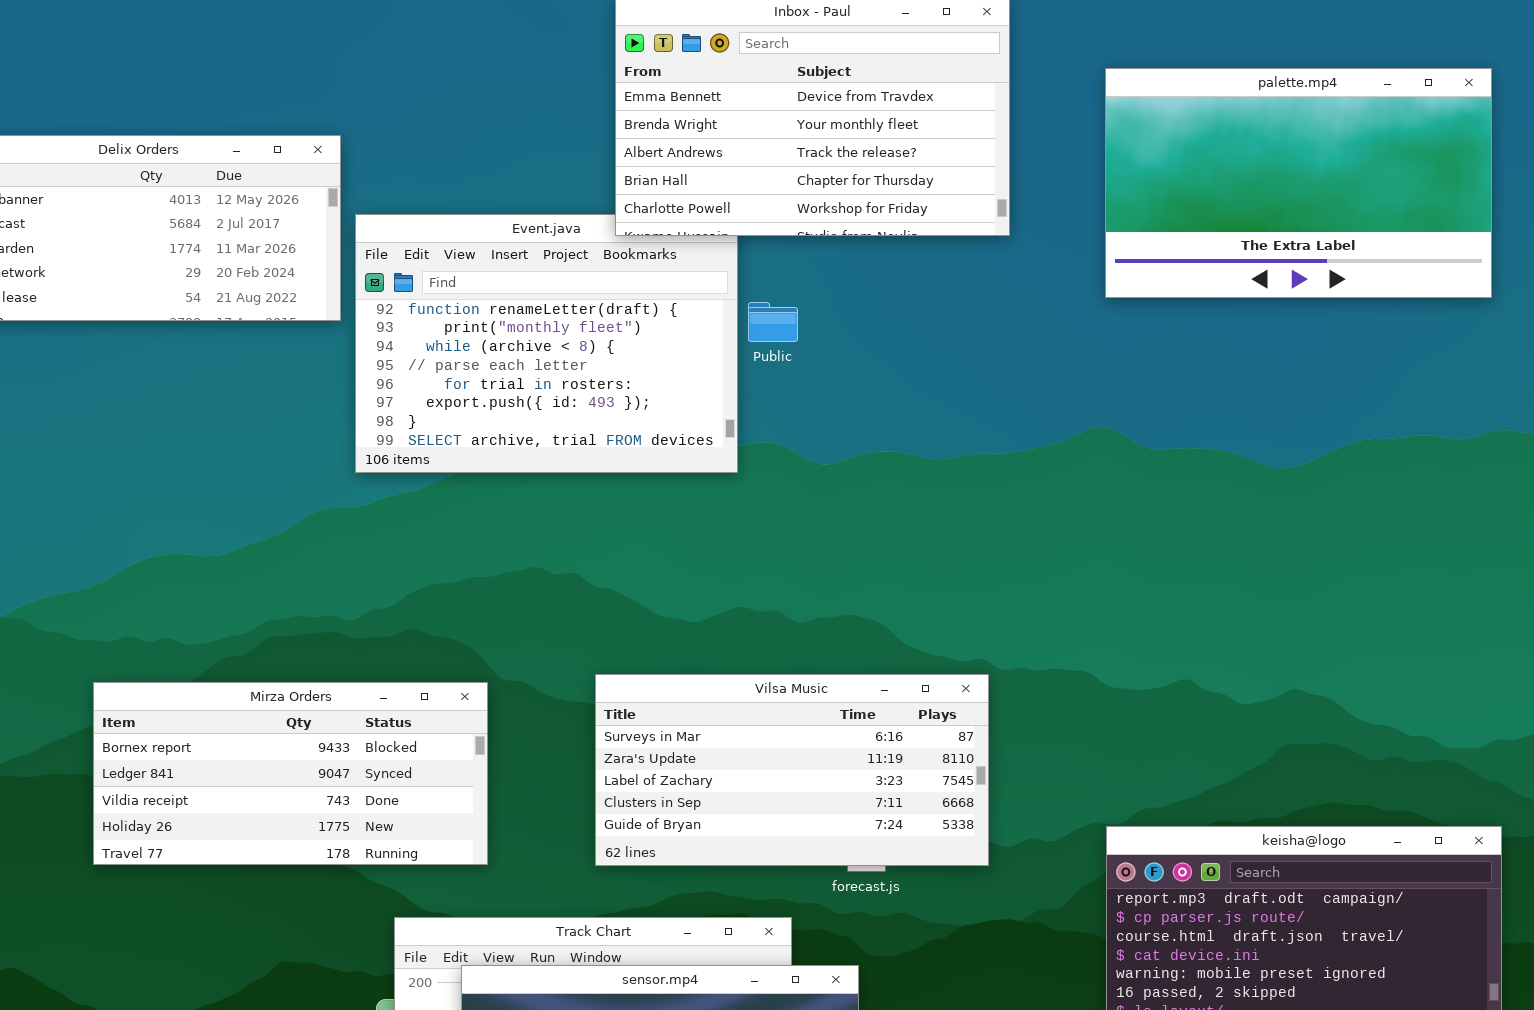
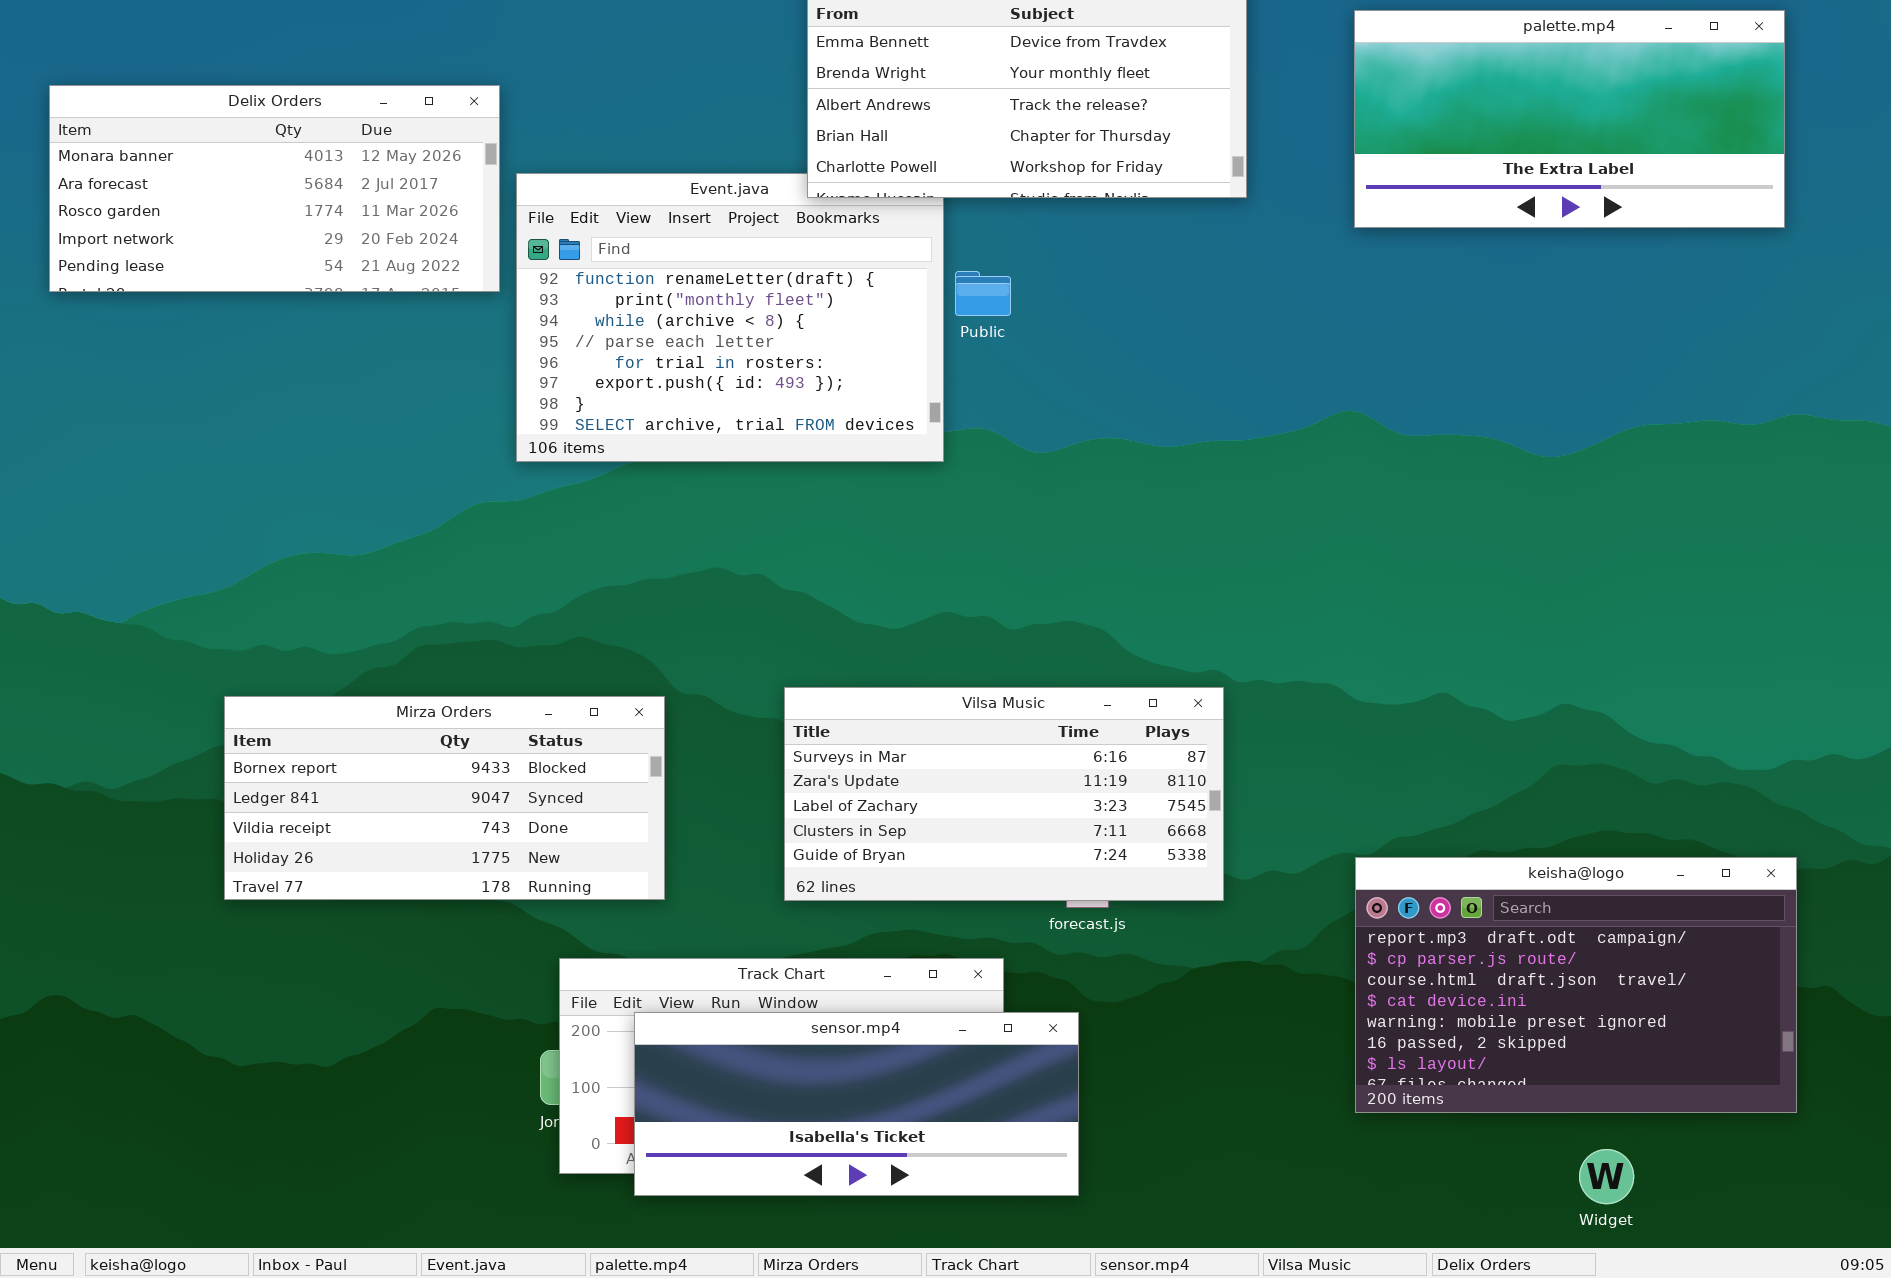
palette.mp4: [1105,68,1492,298] -> [1354,10,1785,228], resized

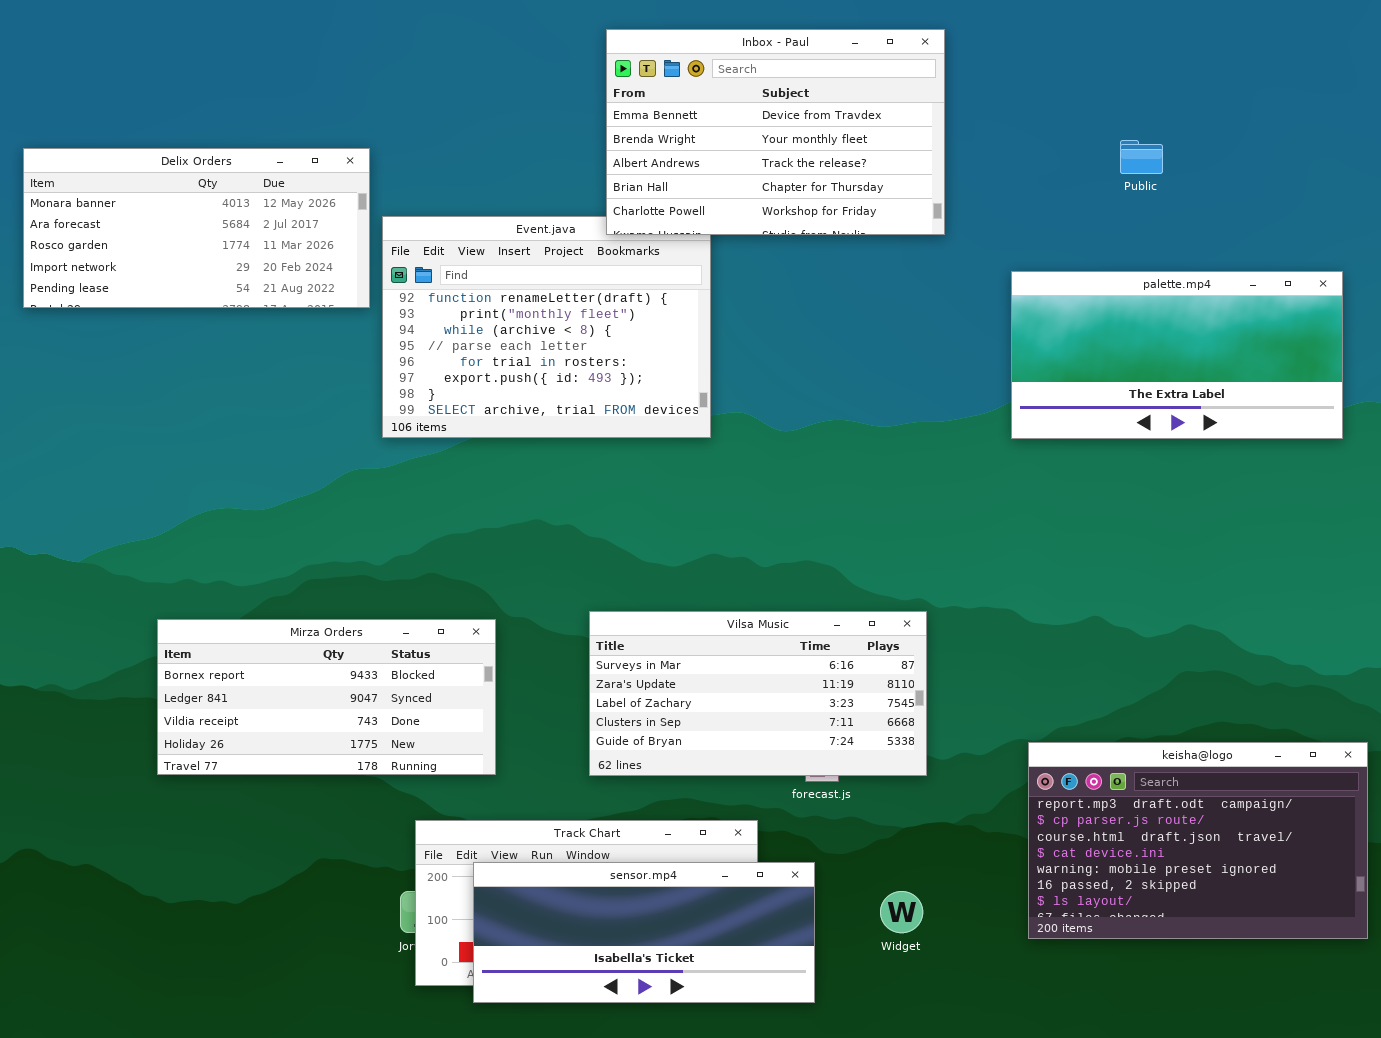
palette.mp4: [1354,10,1785,228] -> [1011,271,1343,439], moved
Public: [955,271,1011,316] -> [1120,140,1163,174], moved
Widget: [1579,1149,1634,1204] -> [880,891,923,933], moved

